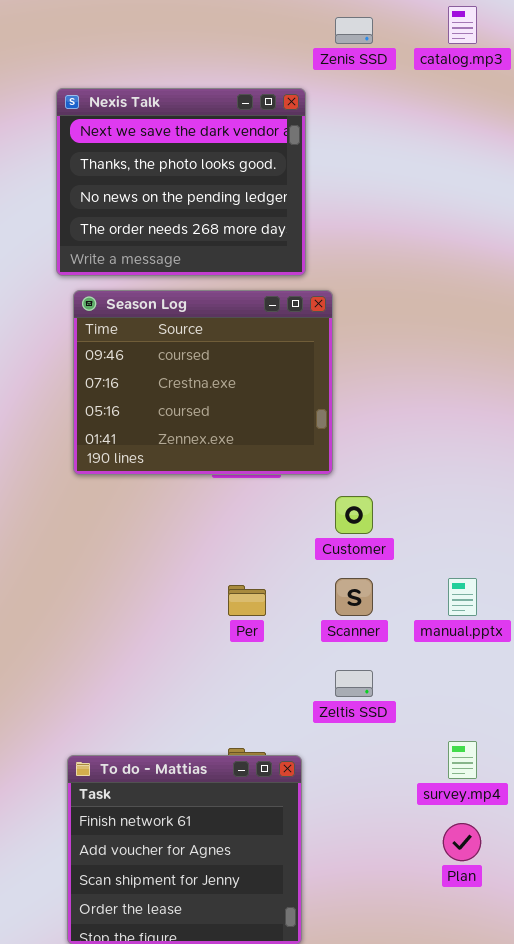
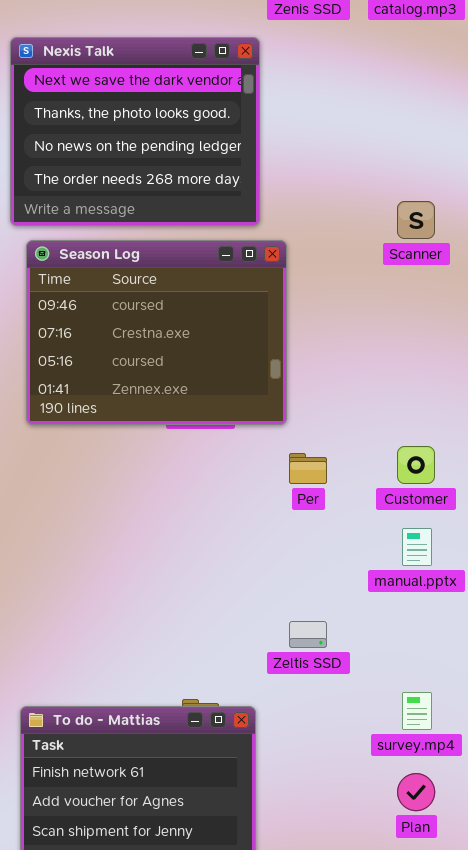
Customer: [335,496,373,534] -> [397,446,435,484], moved
Scanner: [335,578,373,616] -> [397,201,435,239], moved
Per: [228,585,266,616] -> [289,453,327,484], moved

